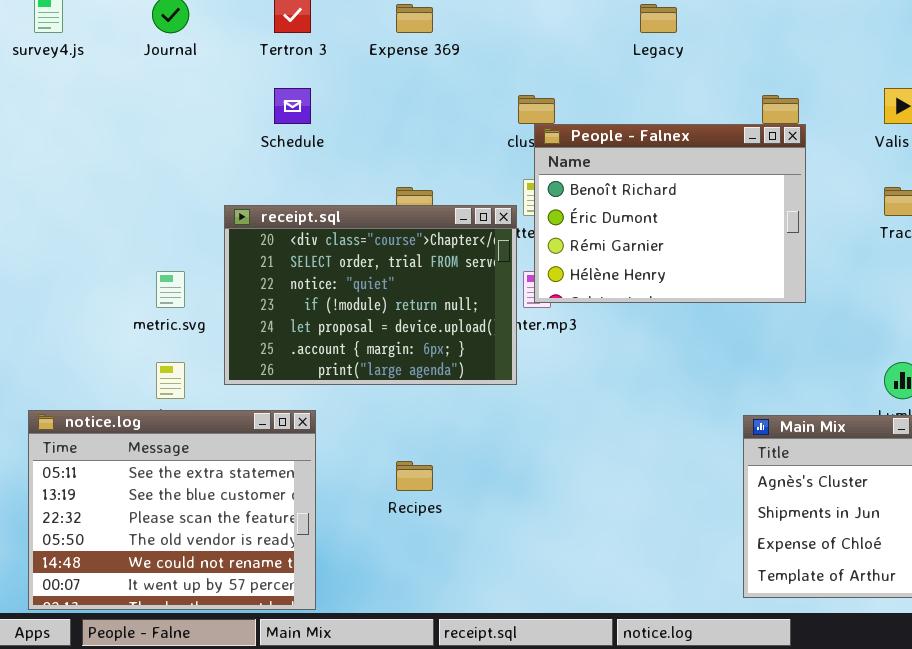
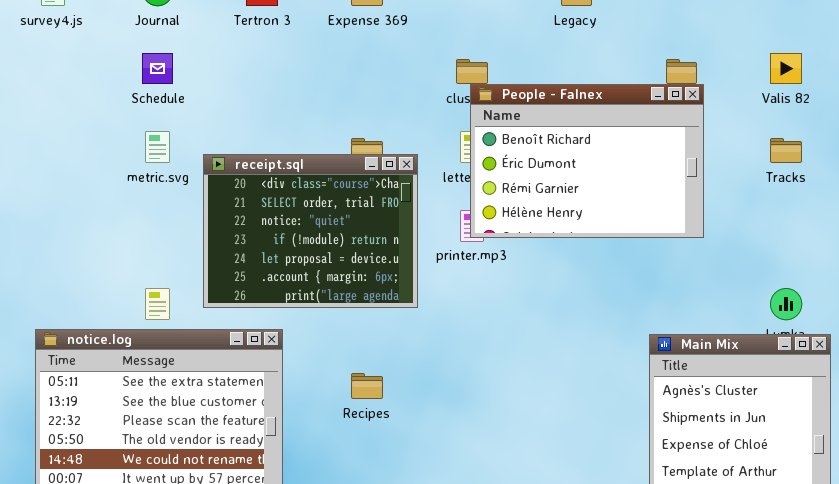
Schedule: [274,88,311,124] -> [142,53,173,84], moved
receipt.sql: [224,205,517,385] -> [203,154,418,308], resized
metric.svg: [156,271,185,308] -> [145,131,170,163], moved

